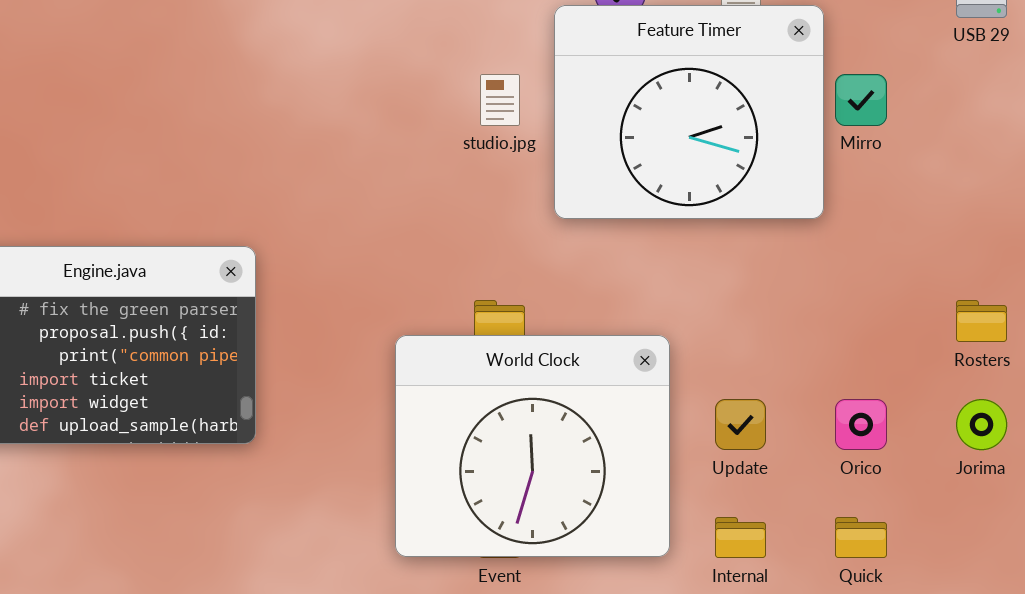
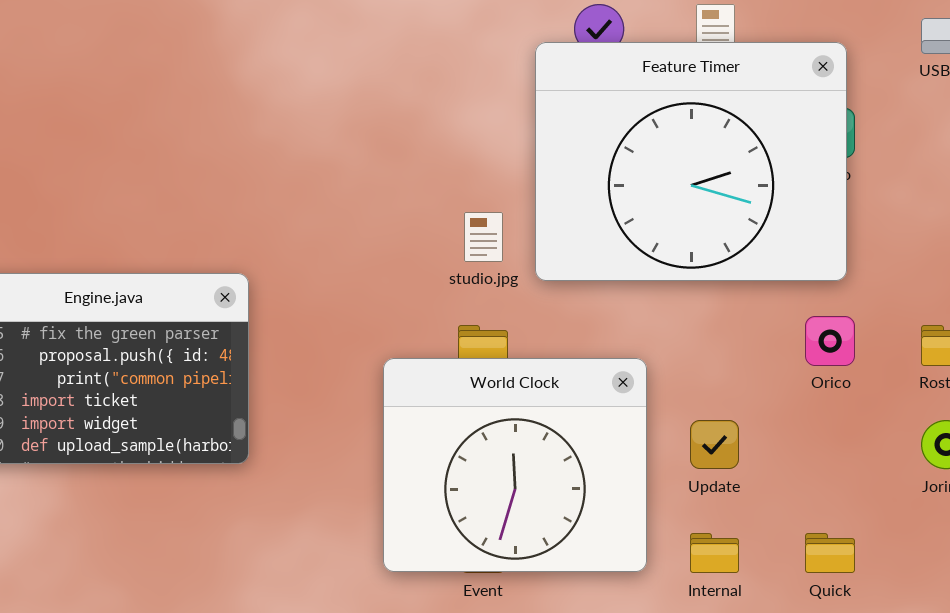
Feature Timer: [554,5,824,219] -> [535,42,847,281], resized
studio.jpg: [480,74,520,126] -> [464,212,503,262], moved
Orico: [835,399,887,450] -> [805,316,855,366], moved

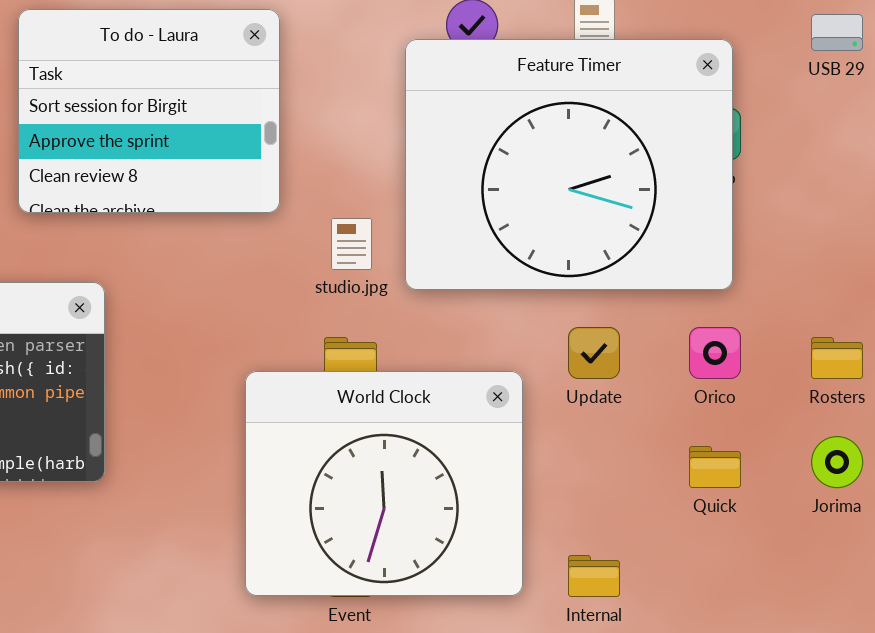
To do - Laura: none -> [18,9,280,213], opened
Update: [690,420,739,469] -> [568,327,620,379], moved
Quick: [805,533,855,573] -> [689,446,741,488], moved

